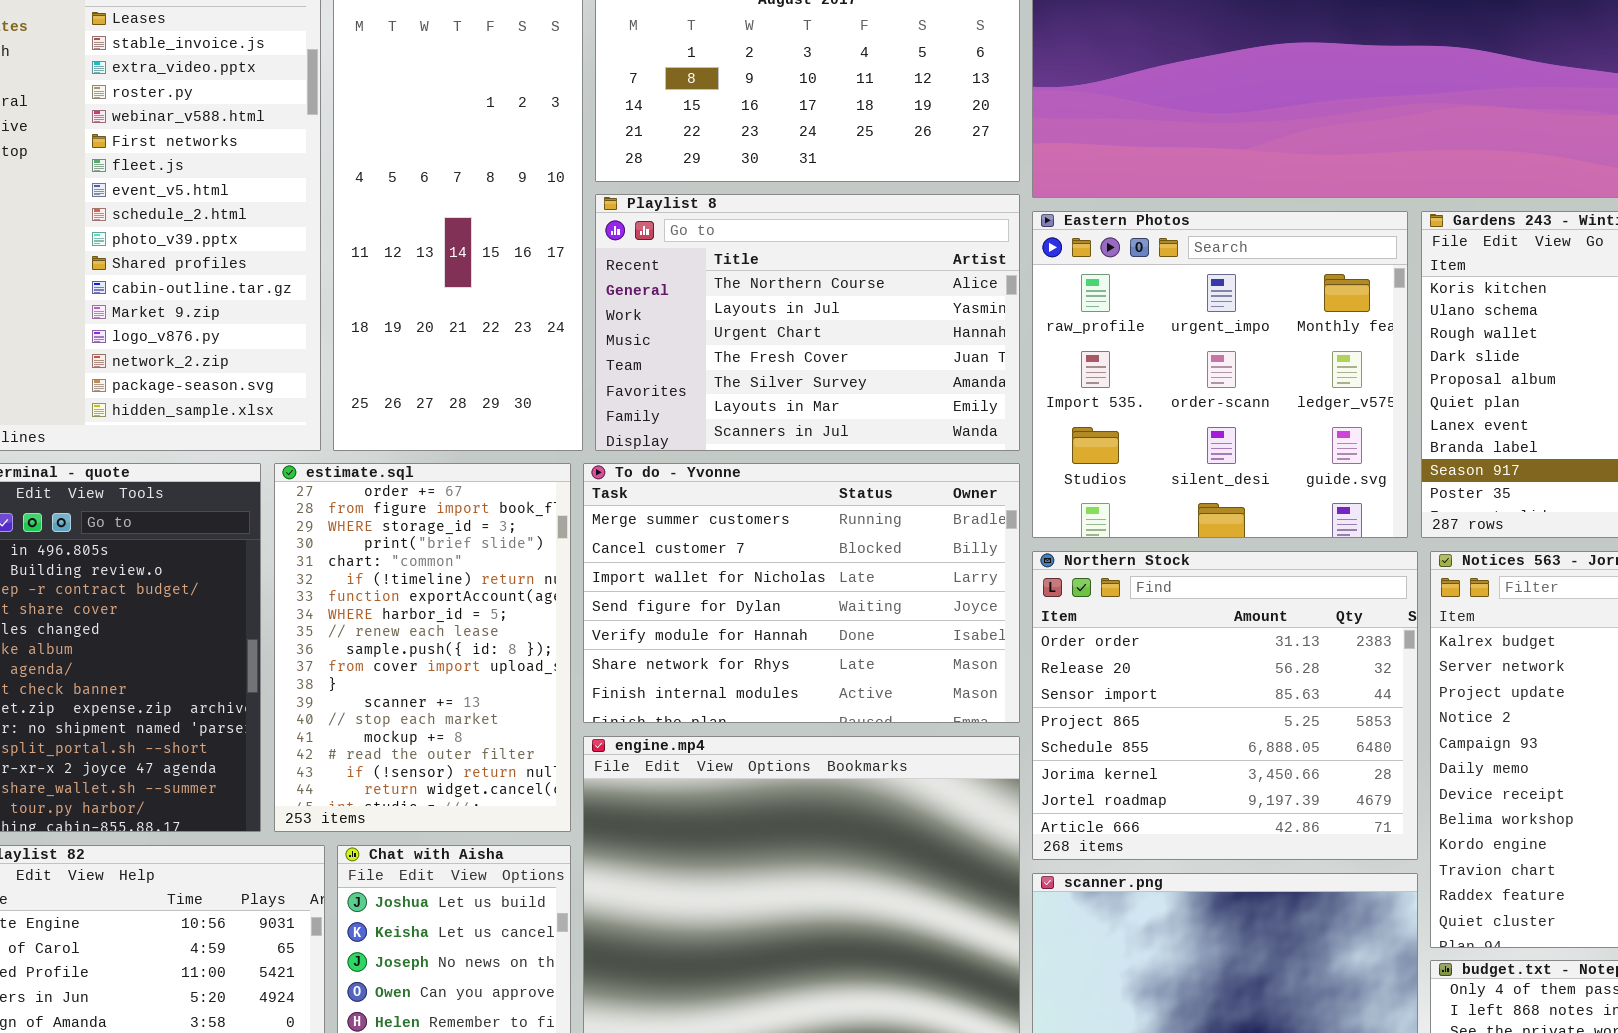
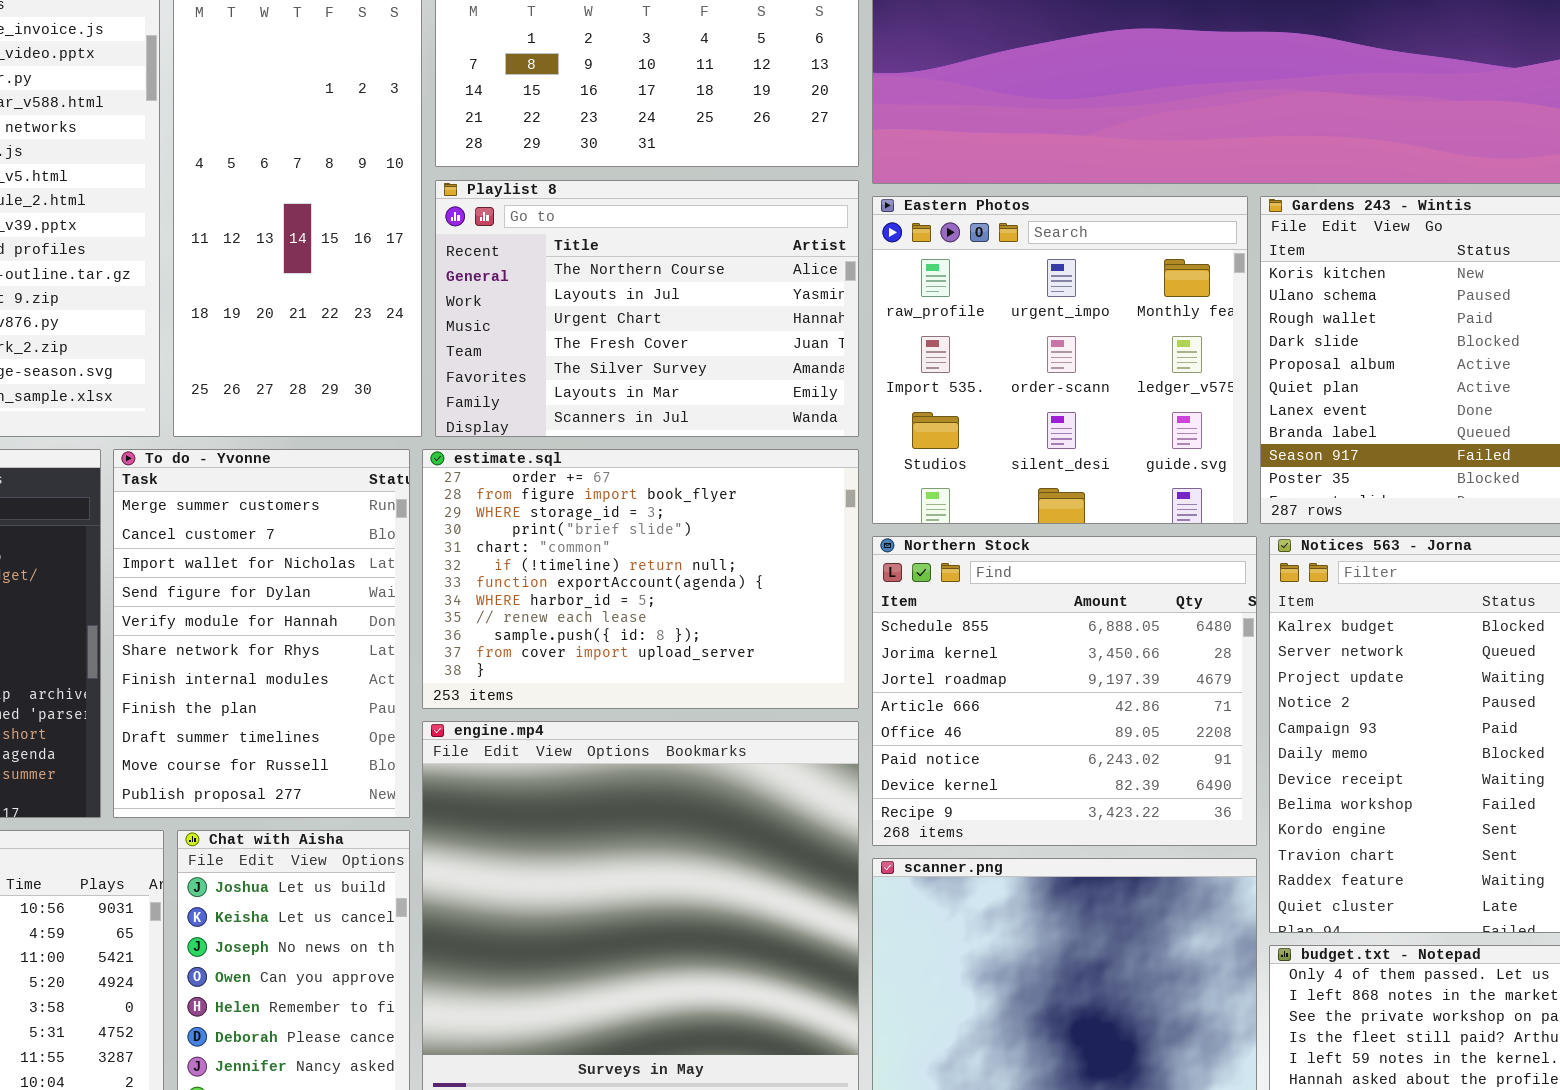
estimate.sql: [274,463,571,832] -> [422,449,859,709], moved, resized
To do - Yvonne: [583,463,1020,723] -> [113,449,410,818], moved, resized
Northern Stock: [1032,551,1418,860] -> [872,536,1257,846], scrolled down 4 rows

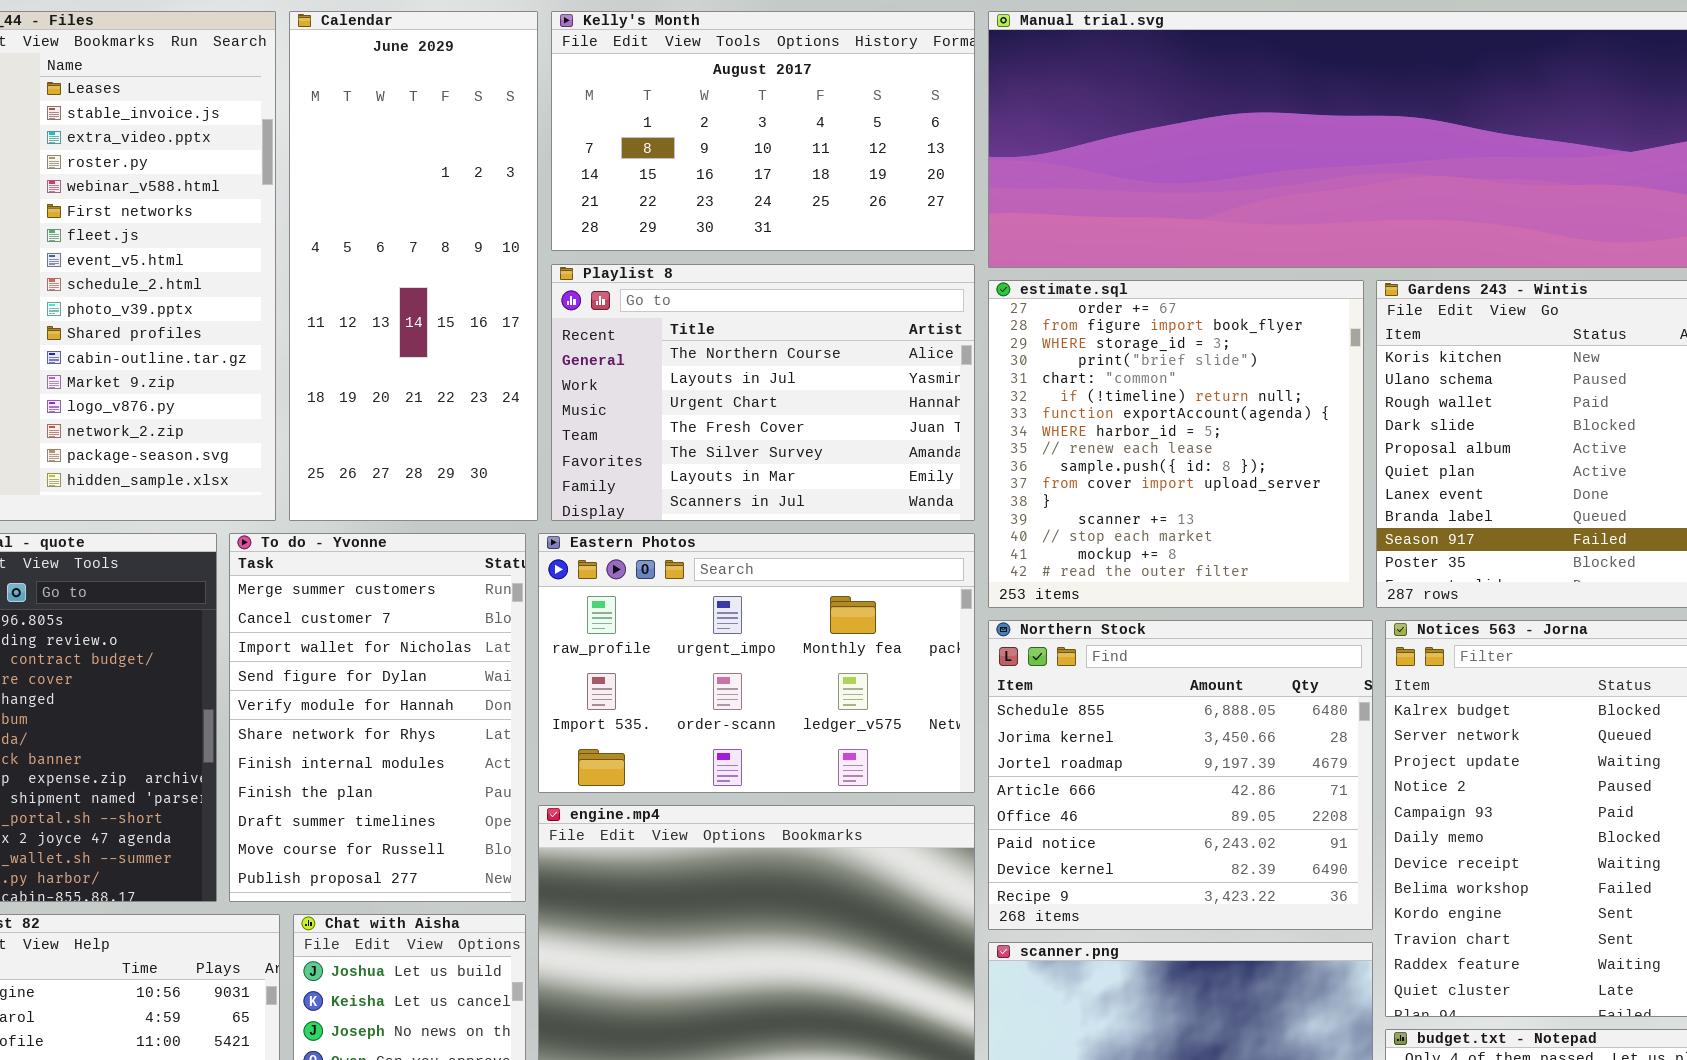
Eastern Photos: [872,196,1248,524] -> [538,533,975,793], moved, resized
estimate.sql: [422,449,859,709] -> [988,280,1364,608], moved, resized

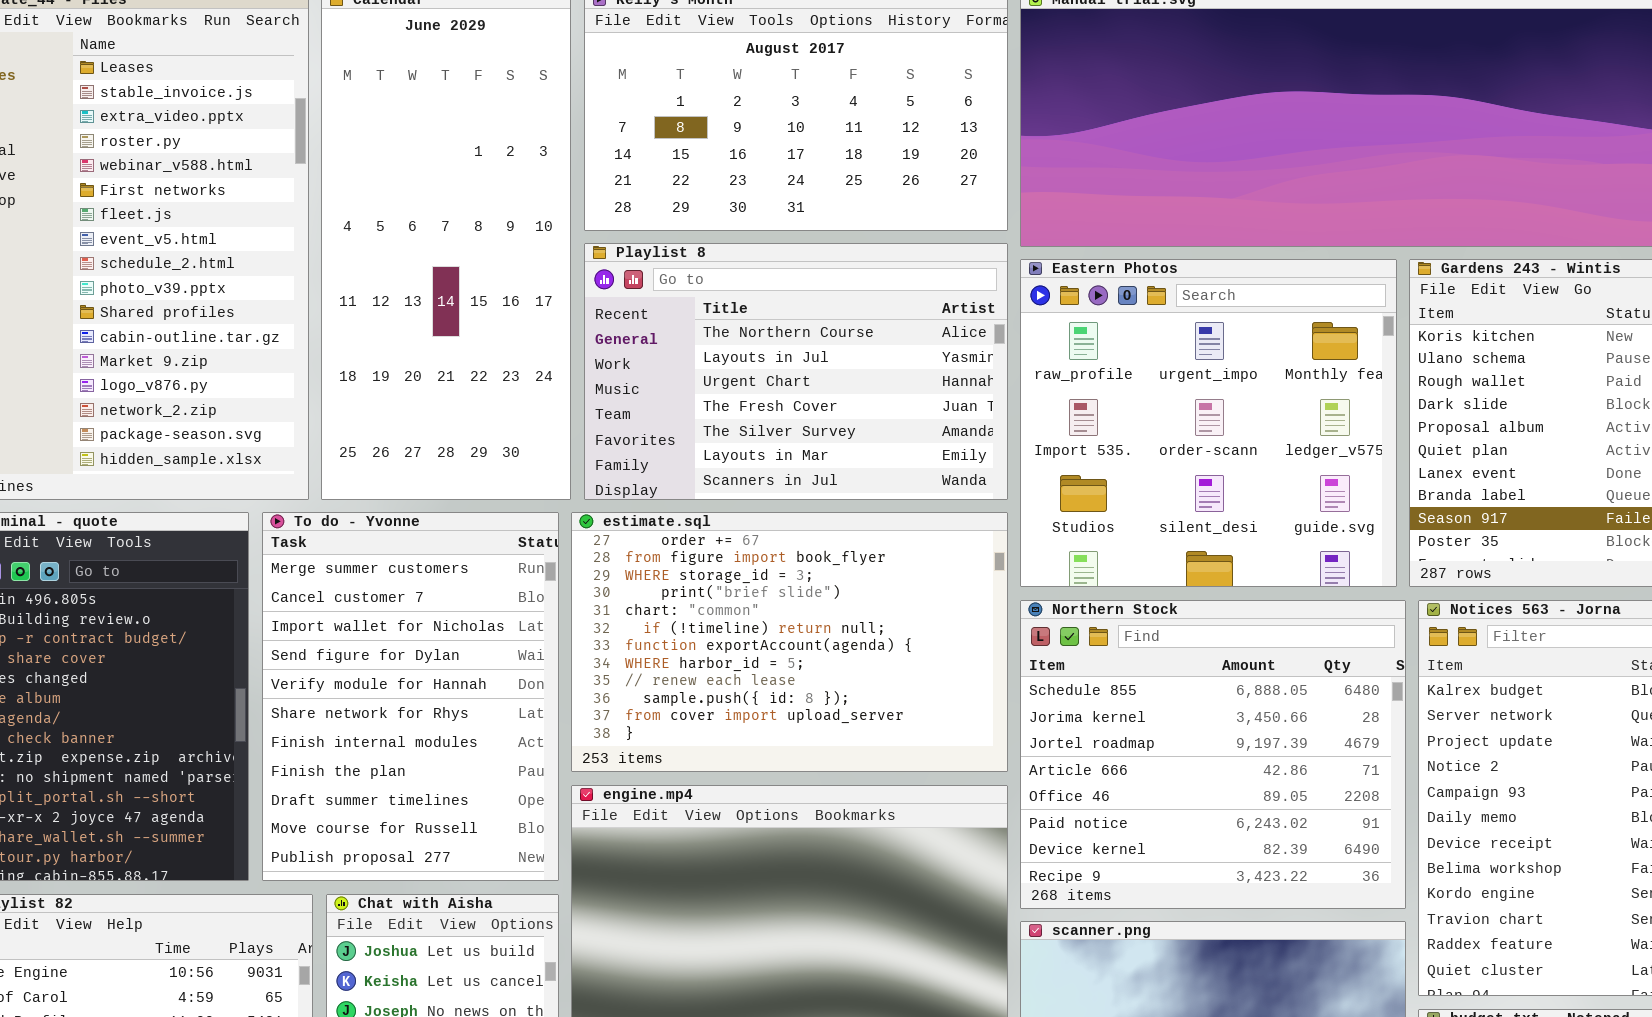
estimate.sql: [988,280,1364,608] -> [571,512,1008,772], moved, resized
Eastern Photos: [538,533,975,793] -> [1020,259,1397,587], moved, resized

